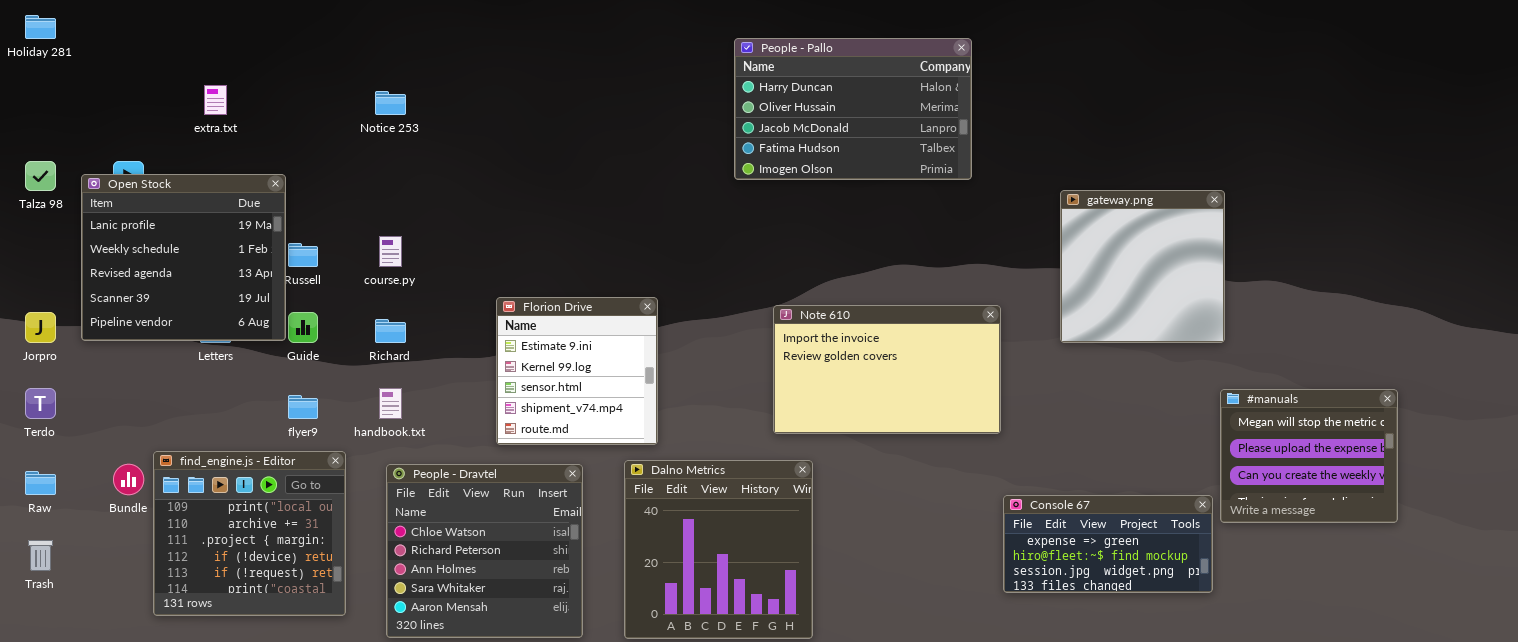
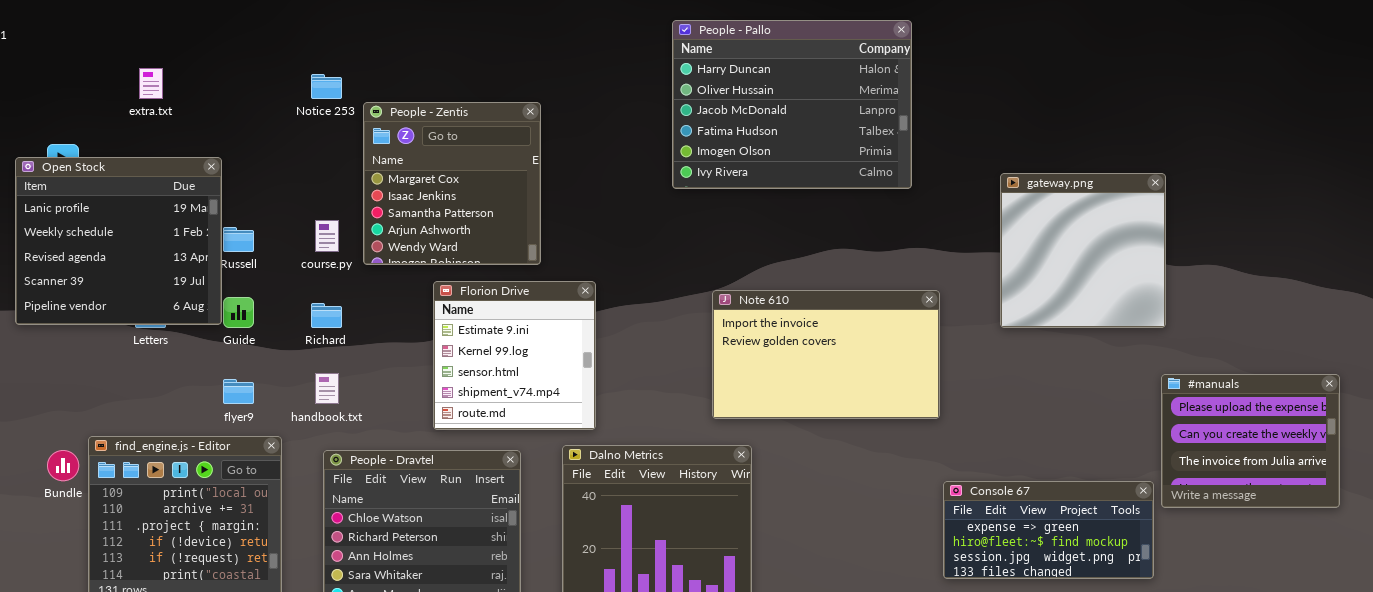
People - Pallo: [734,38,972,180] -> [672,20,912,189], resized
People - Zentis: none -> [363,102,541,265], opened
#manuals: [1220,389,1398,523] -> [1161,374,1340,508], scrolled down 1 row

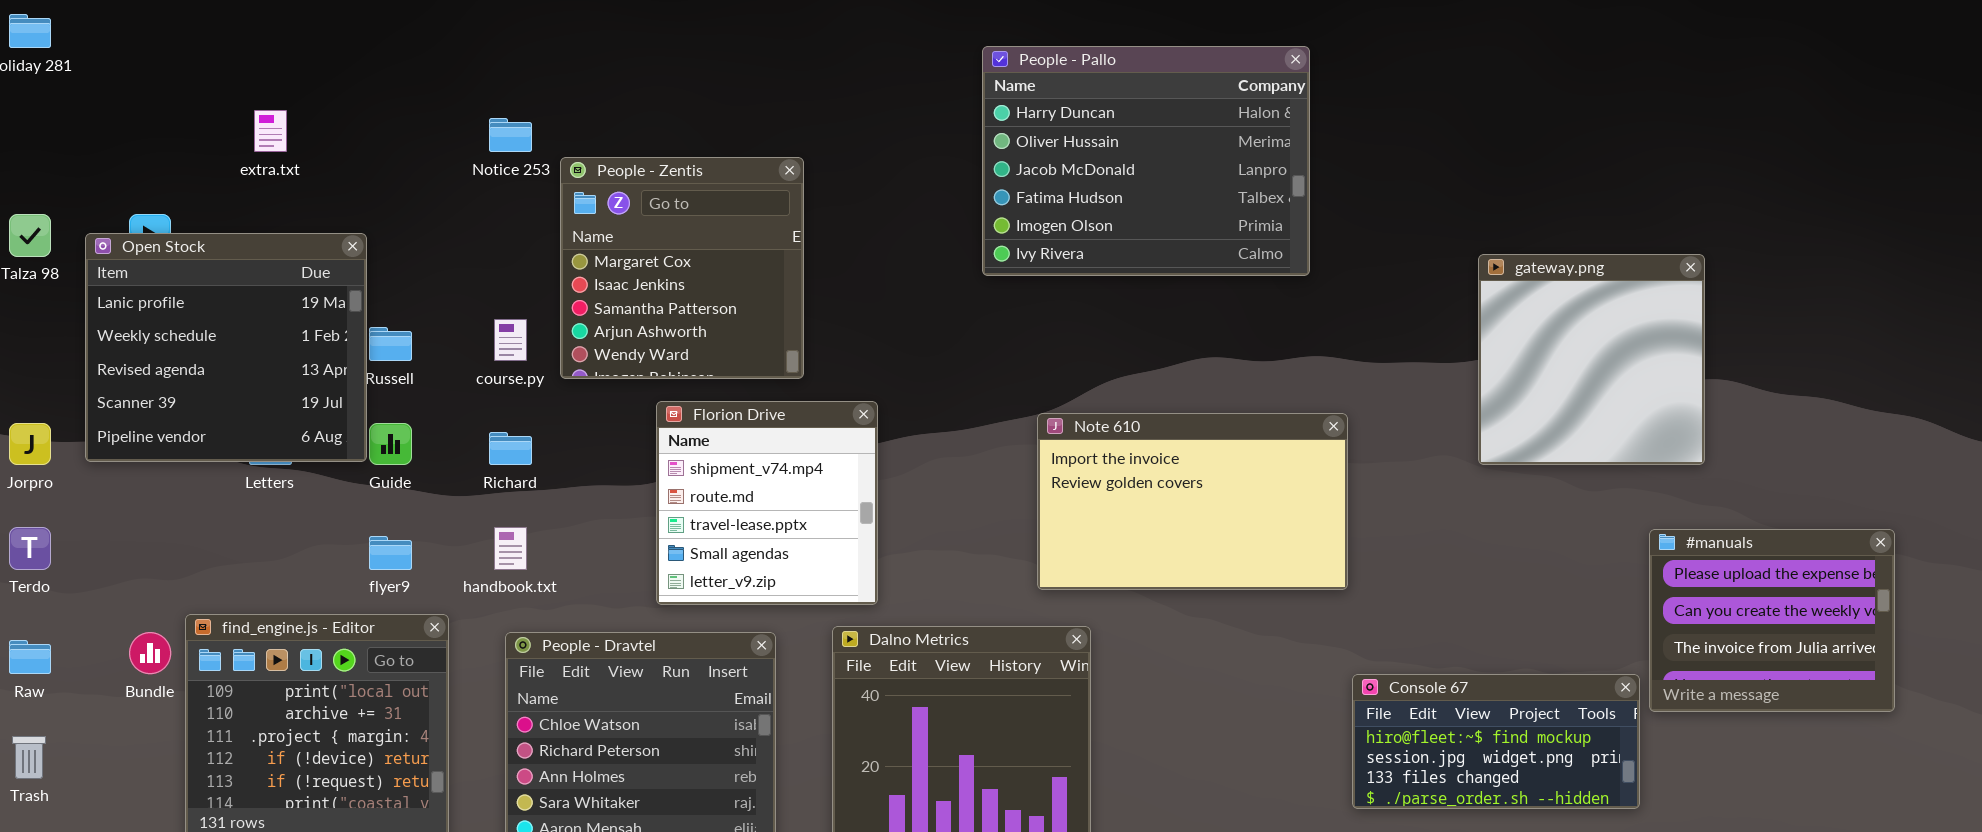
gateway.png: [1000,173,1166,328] -> [1478,254,1705,465], moved
Florion Drive: [433,281,596,430] -> [656,401,878,605], scrolled down 3 rows
Console 67: [943,481,1154,579] -> [1352,674,1640,809], scrolled down 1 row

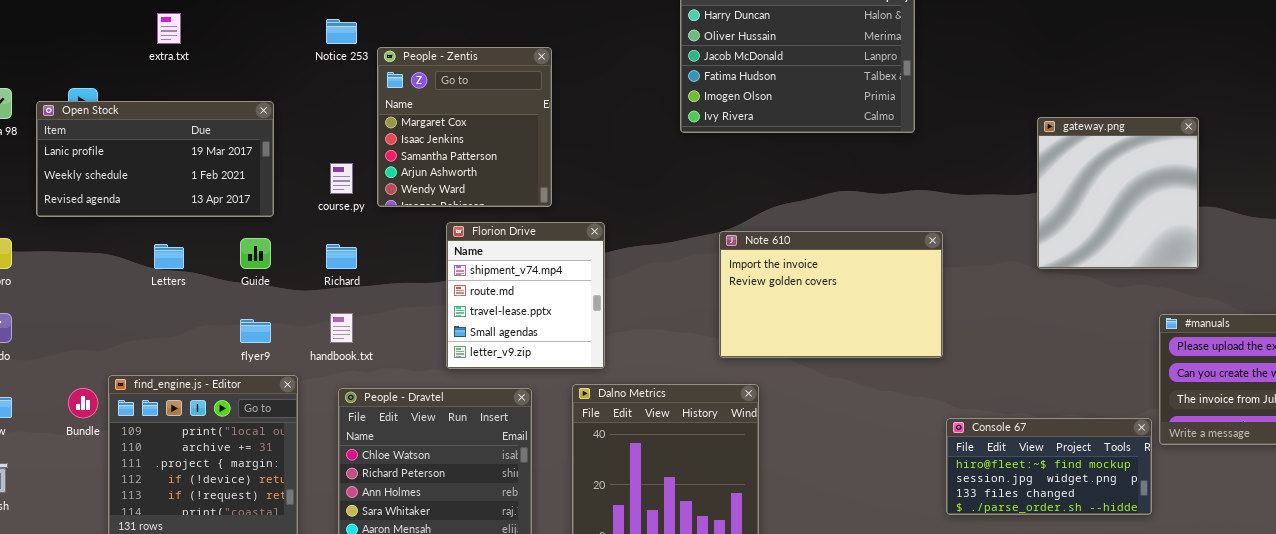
Open Stock: [85,233,367,462] -> [36,101,274,217], resized

